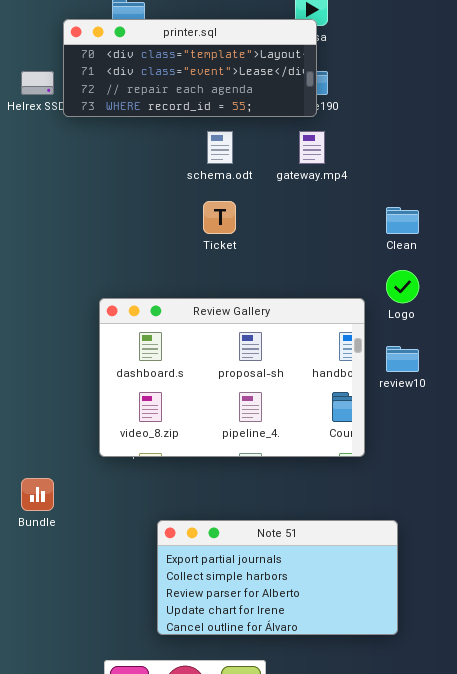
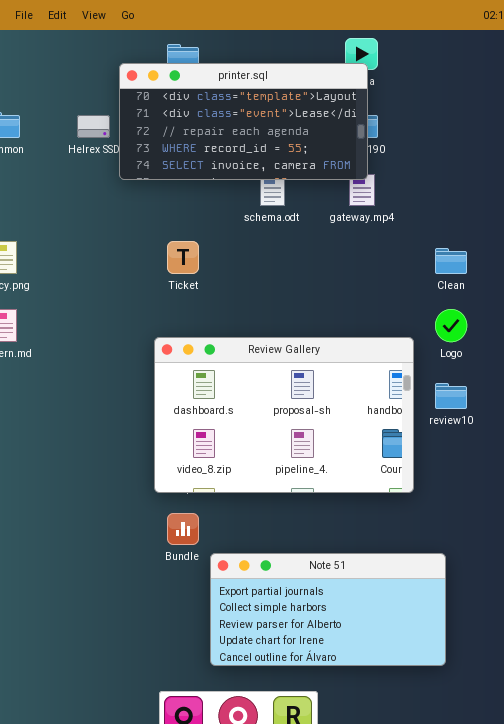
printer.sql: [63,19,317,117] -> [119,63,368,180], resized
Ticket: [203,201,236,234] -> [167,241,199,274], moved
Bundle: [21,478,54,511] -> [167,513,199,545], moved

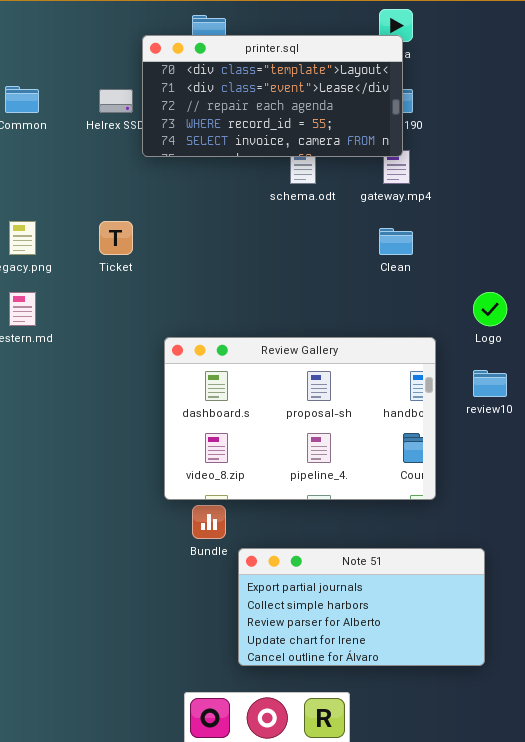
Ticket: [167,241,199,274] -> [99,221,133,255], moved
Clean: [435,248,467,274] -> [379,228,413,255], moved
Review Gallery: [154,337,414,493] -> [164,337,436,500], moved

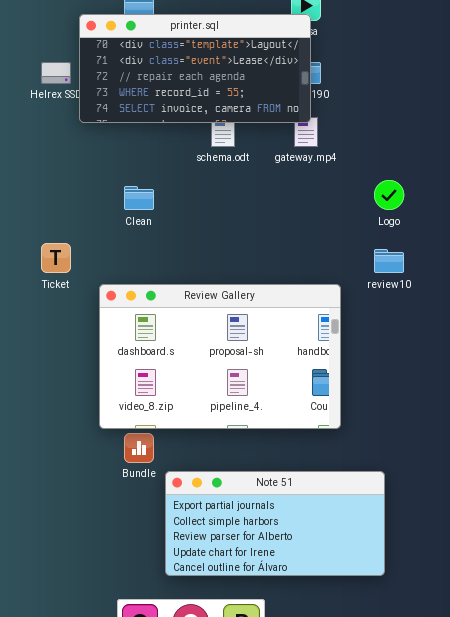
Ticket: [99,221,133,255] -> [41,243,71,273], moved
Clean: [379,228,413,255] -> [124,186,154,210], moved
Logo: [473,292,507,326] -> [374,180,404,210], moved
review10: [473,370,507,397] -> [374,249,404,273], moved

